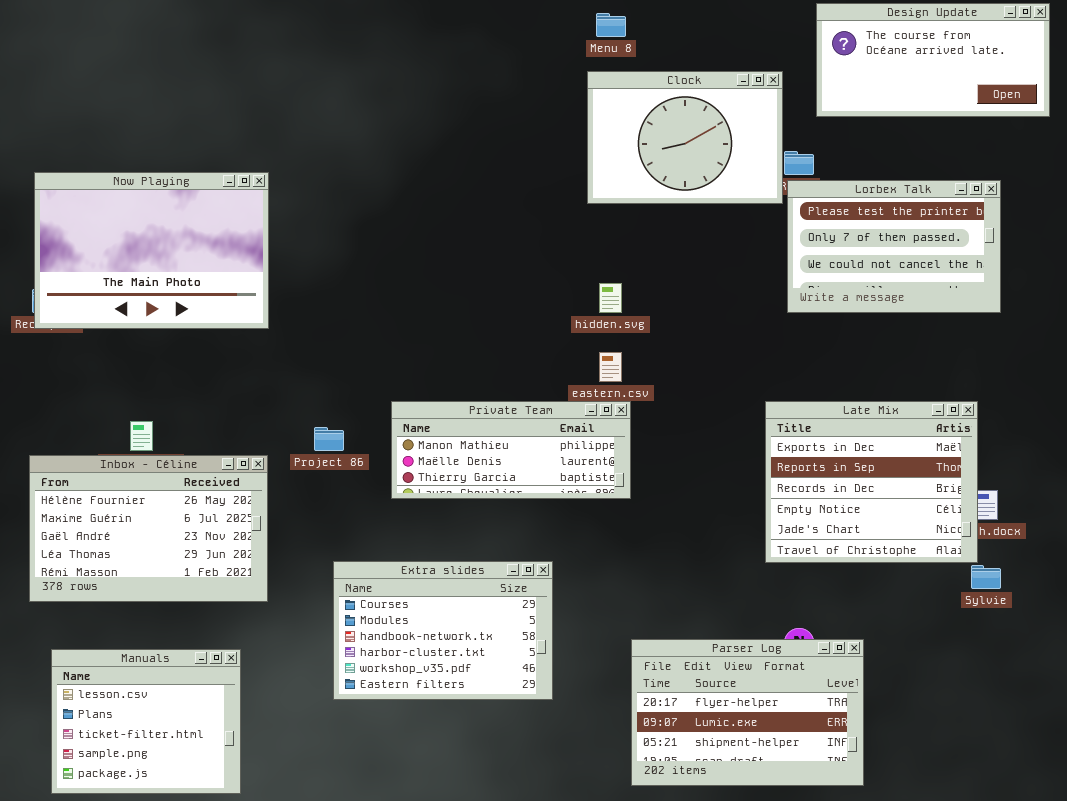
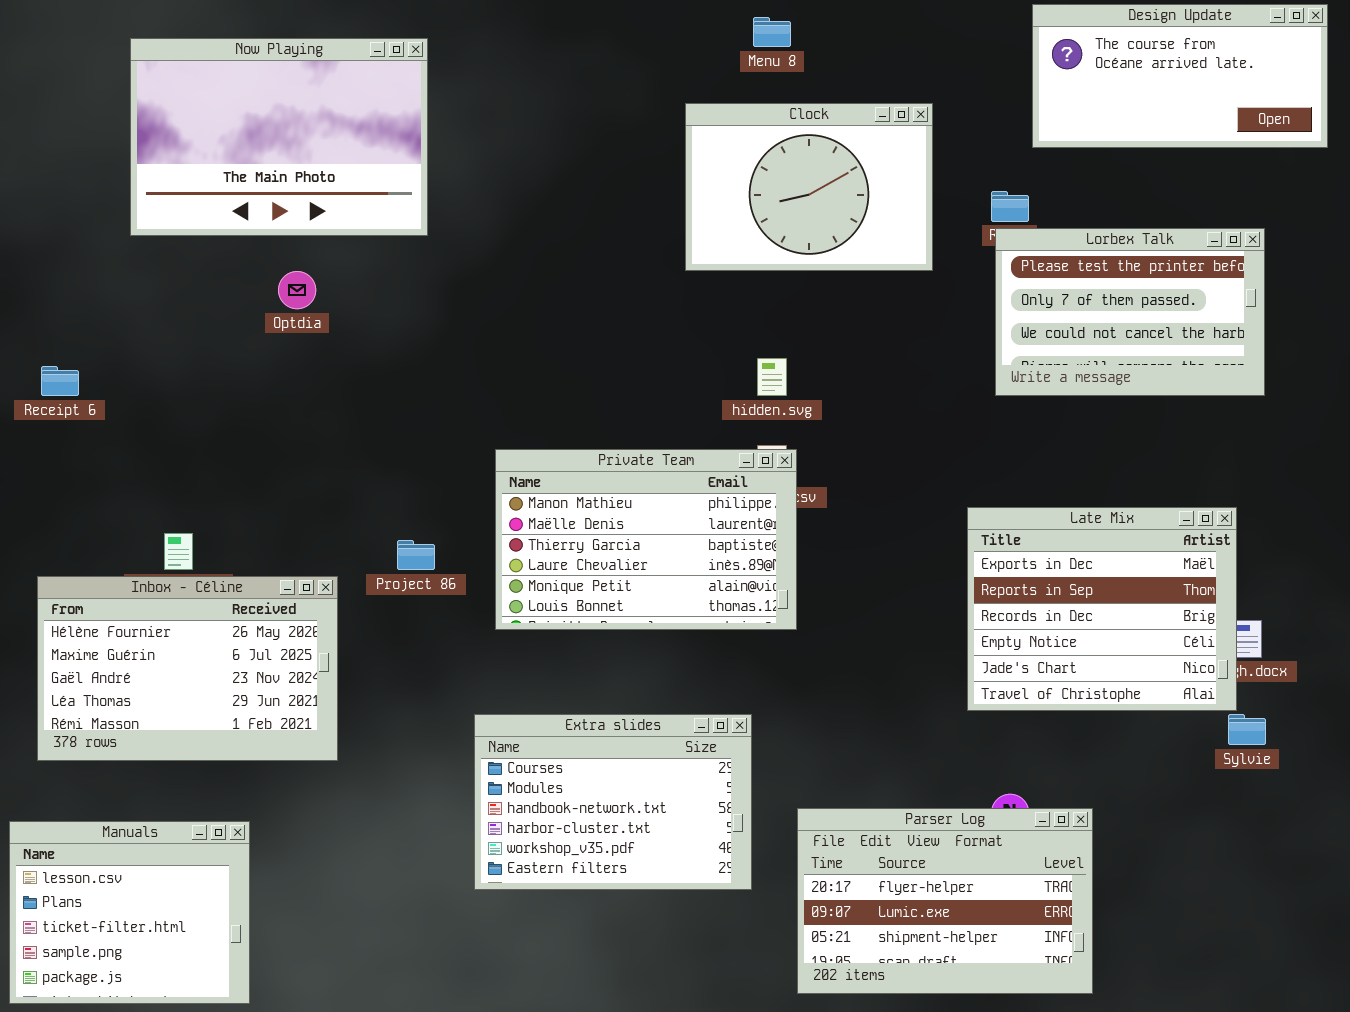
Clock: [587,71,783,204] -> [685,103,933,271], moved
Now Playing: [34,172,269,329] -> [130,38,428,236], moved
Private Team: [391,401,631,499] -> [495,449,797,630], resized
Extra slides: [333,561,553,700] -> [474,714,752,890], moved
Manuals: [51,649,241,794] -> [9,821,250,1004], moved

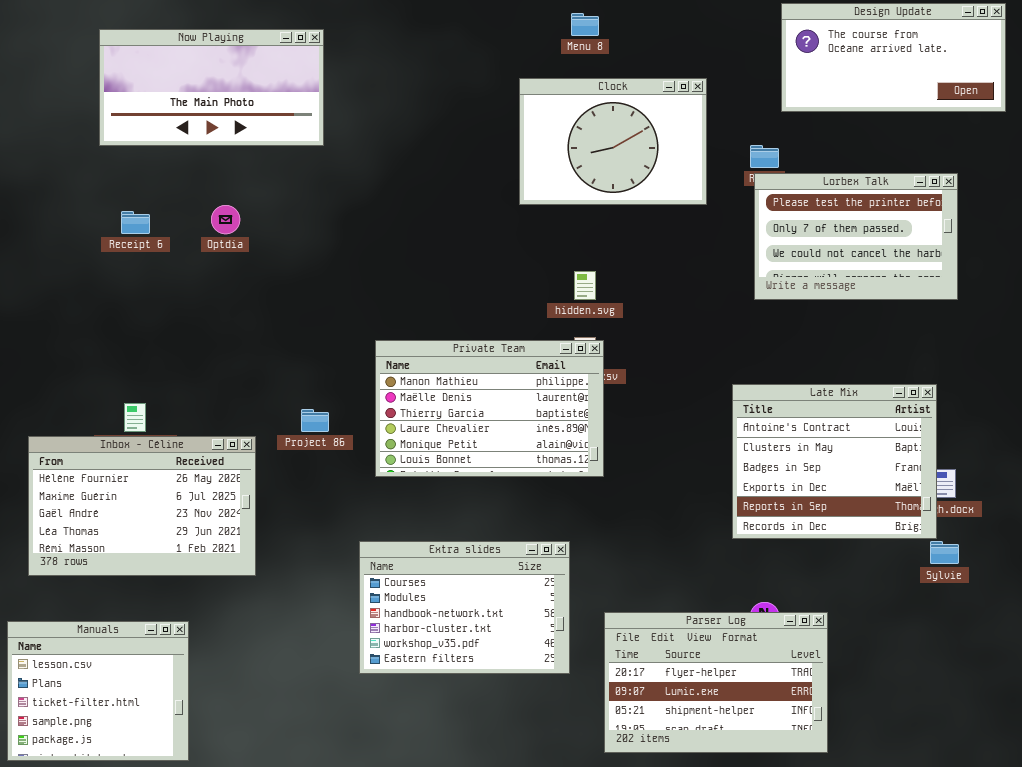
Now Playing: [130,38,428,236] -> [99,29,324,146], resized
Receipt 6: [41,366,79,396] -> [121,211,150,234], moved
Late Mix: [967,507,1237,711] -> [732,384,937,539], scrolled up 3 rows

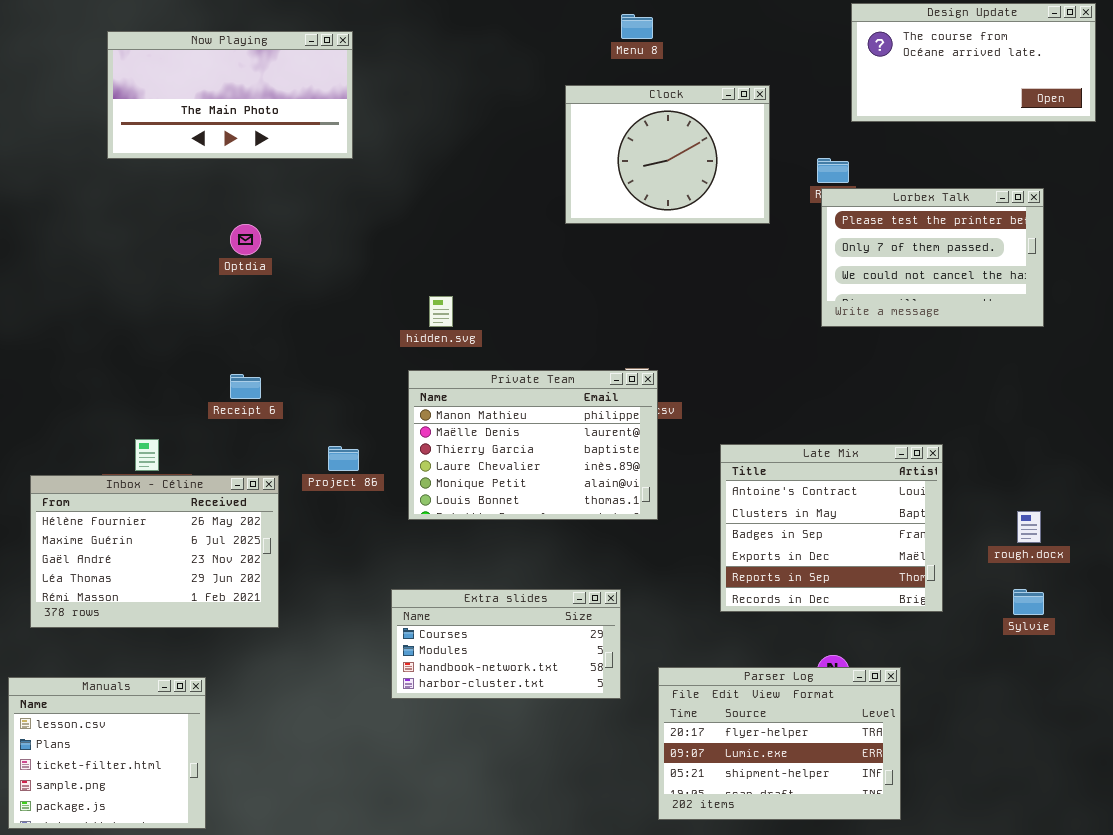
Receipt 6: [121,211,150,234] -> [230,374,261,399], moved
hidden.svg: [574,271,596,300] -> [429,296,453,327], moved
Late Mix: [732,384,937,539] -> [720,444,943,612], moved
Extra slides: [359,541,570,674] -> [391,589,621,699], resized

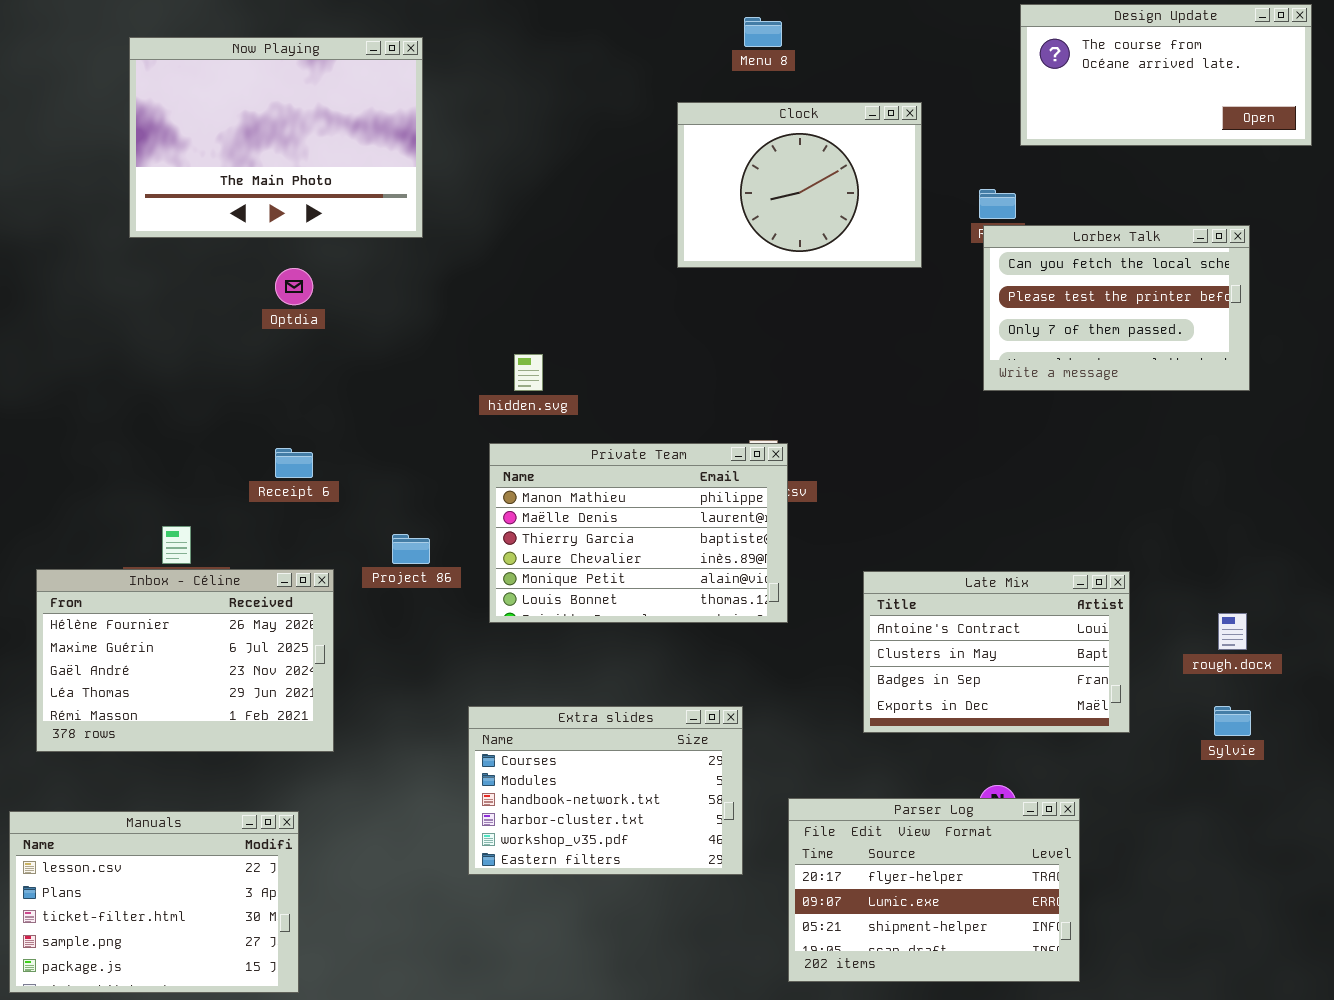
Now Playing: [107,31,353,159] -> [129,37,423,238], resized
Lorbex Talk: [821,188,1044,327] -> [983,225,1250,391], scrolled up 1 row
Late Mix: [720,444,943,612] -> [863,571,1130,733], resized
Extra slides: [391,589,621,699] -> [468,706,743,875], resized
Manuals: [8,677,206,829] -> [9,811,299,993], resized

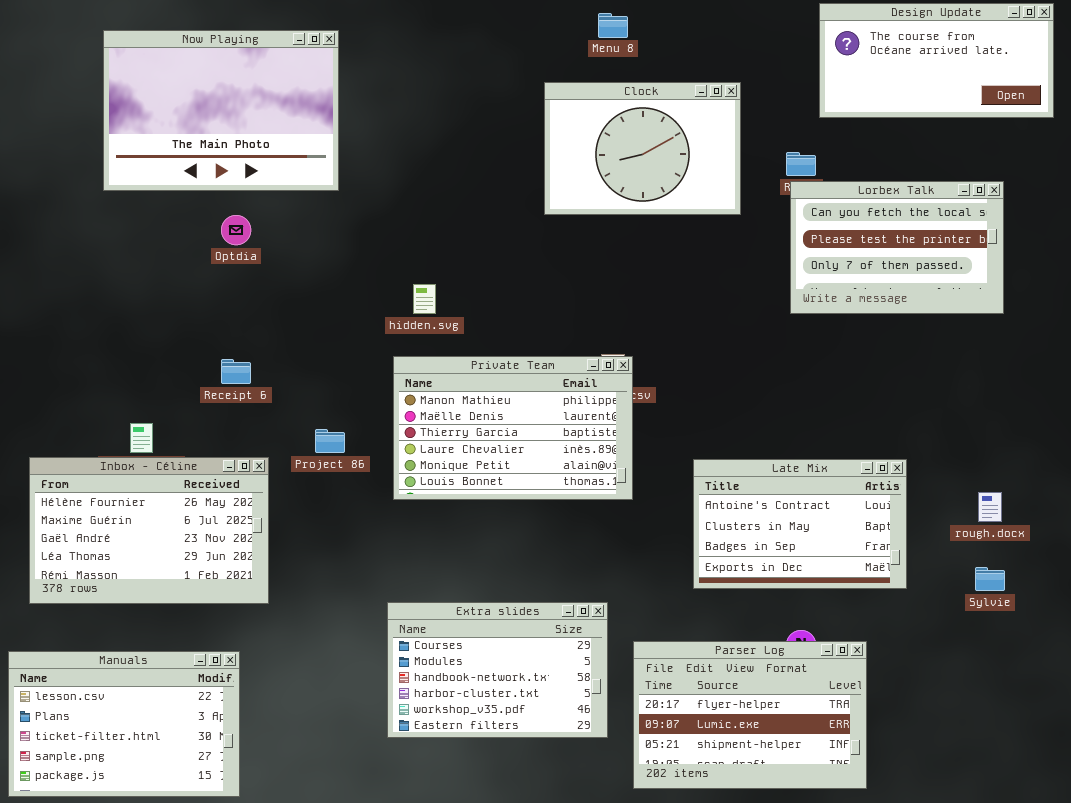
Extra slides: [468,706,743,875] -> [387,602,608,738], moved

